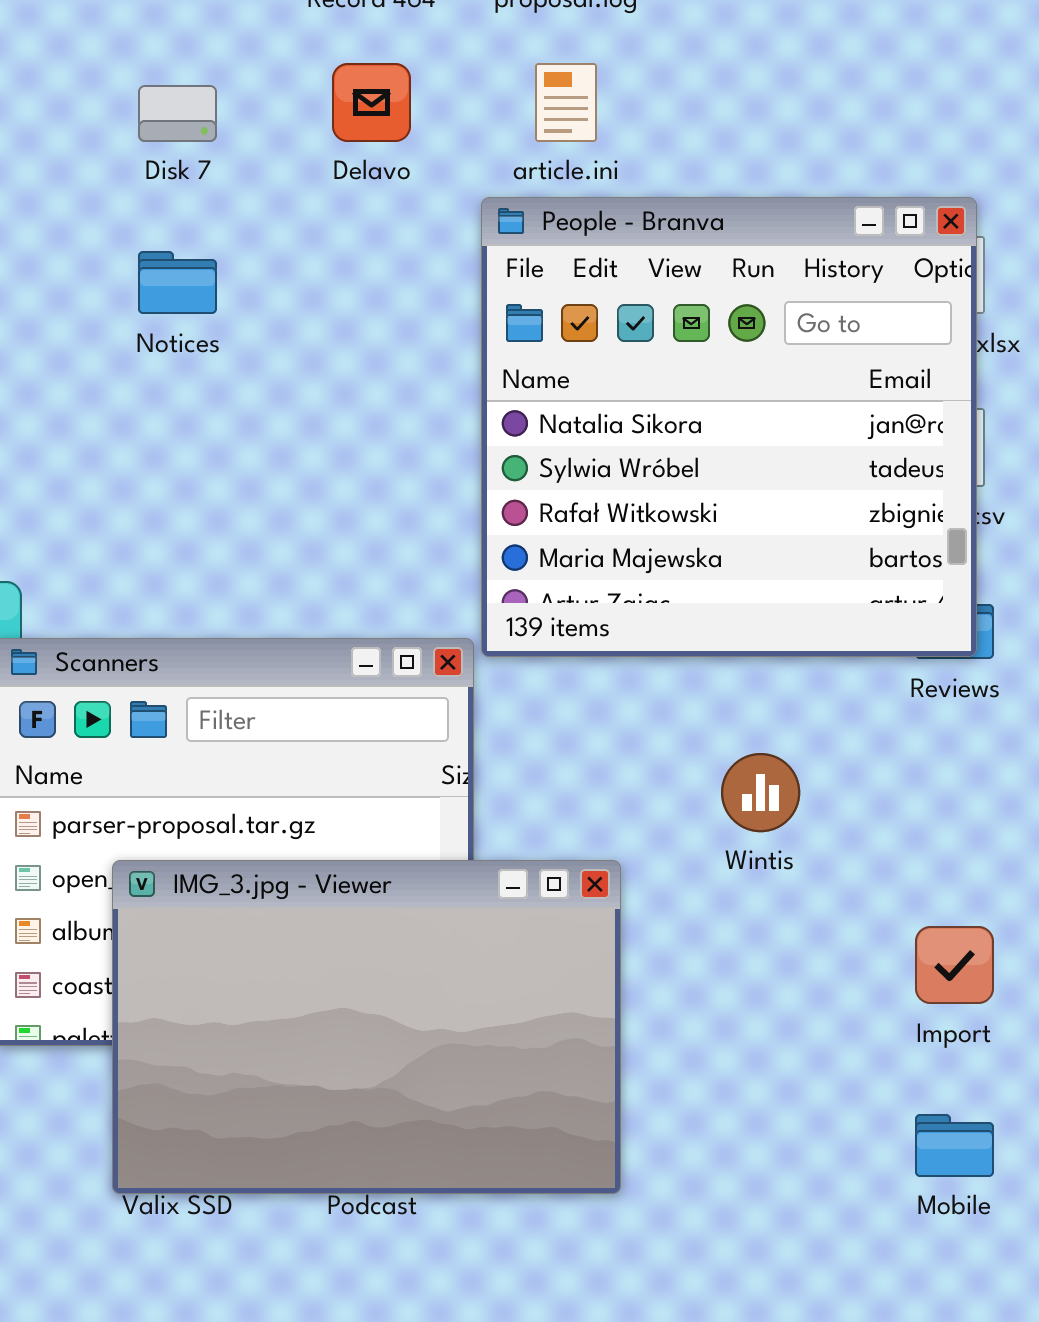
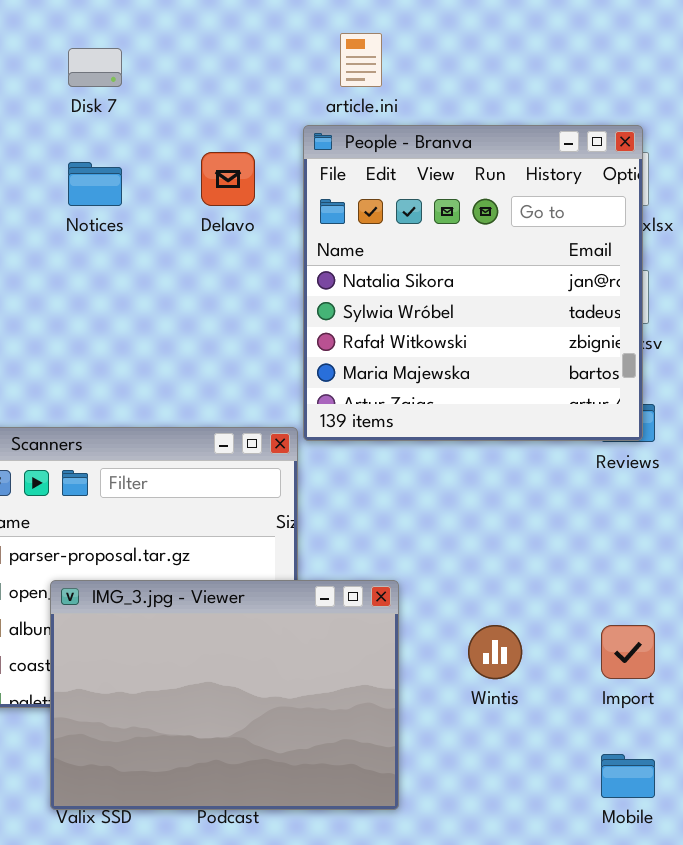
Delavo: [332,63,411,142] -> [201,152,255,206], moved
Wintis: [721,753,800,832] -> [468,625,522,679], moved

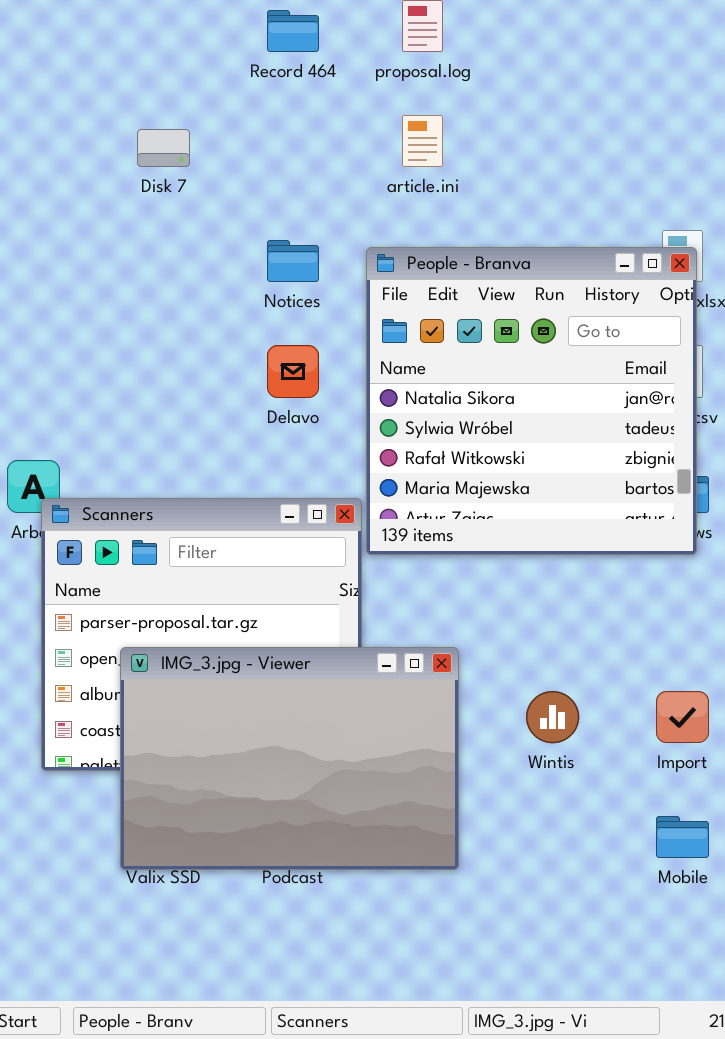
People - Branva: [303,125,643,441] -> [366,247,697,555], moved
Delavo: [201,152,255,206] -> [267,345,319,398], moved
Notices: [68,162,122,206] -> [267,240,319,282], moved

